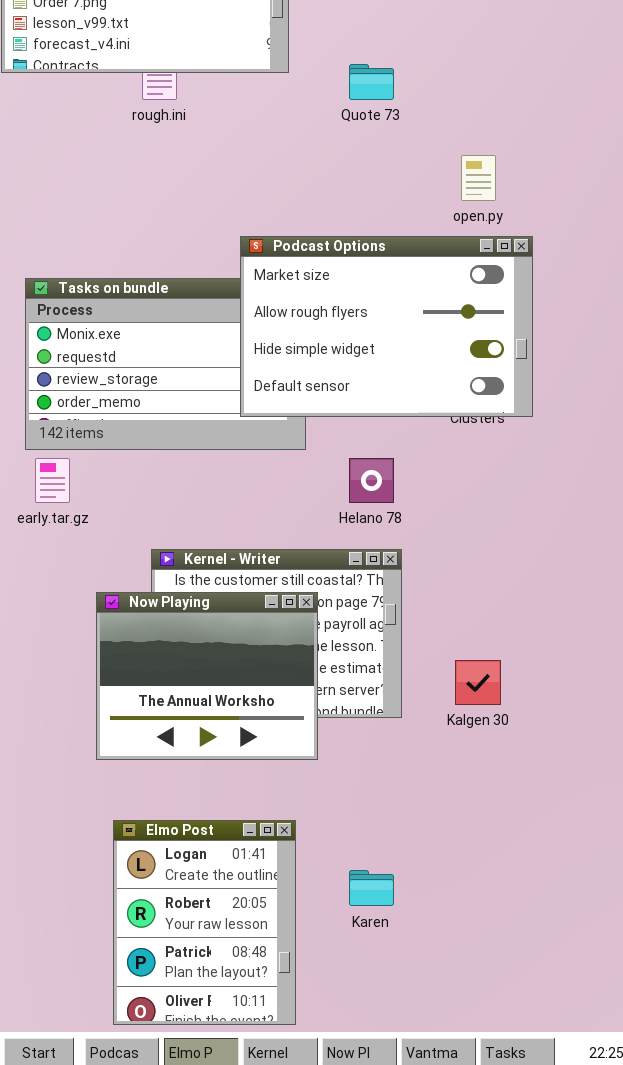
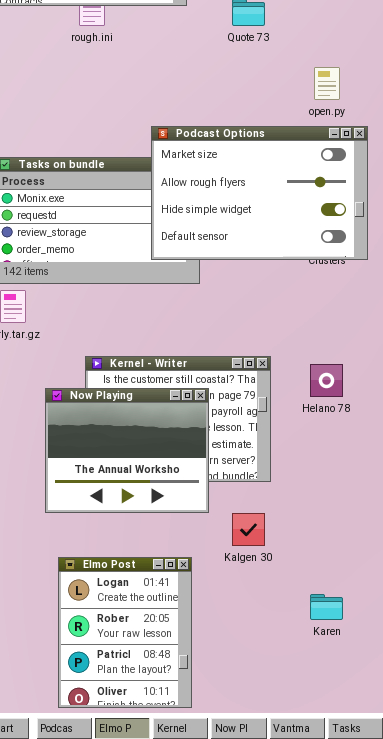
Helano 78: [349,458,394,503] -> [310,364,343,397], moved
Kalgen 30: [455,660,501,705] -> [232,513,265,546], moved
Karen: [349,870,394,906] -> [310,594,343,620], moved

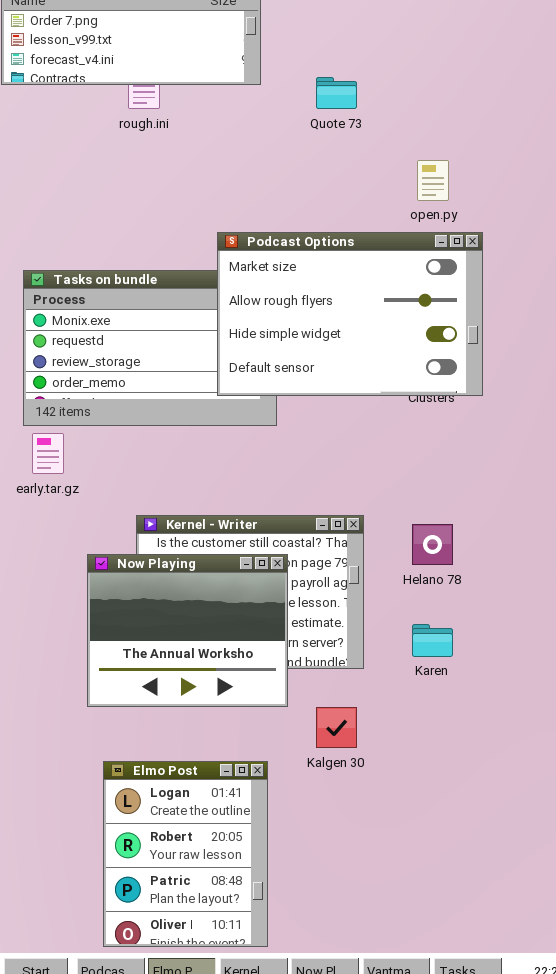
Karen: [310,594,343,620] -> [412,624,453,657], moved

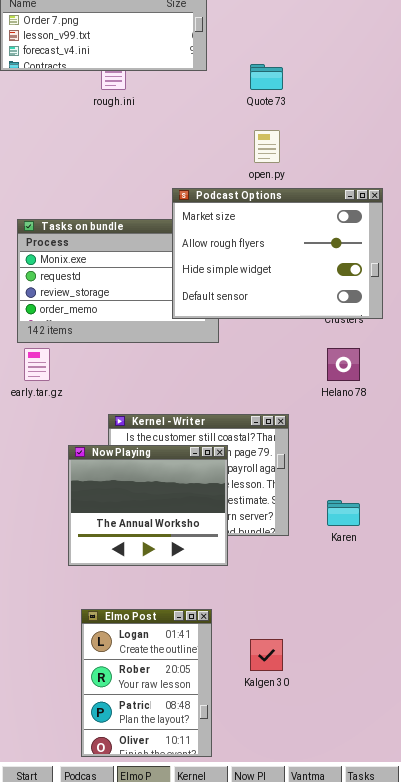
open.py: [417,160,449,201] -> [254,130,280,163], moved
Helano 78: [412,524,453,565] -> [327,348,360,381], moved
Kalgen 30: [316,707,357,748] -> [250,639,283,671], moved

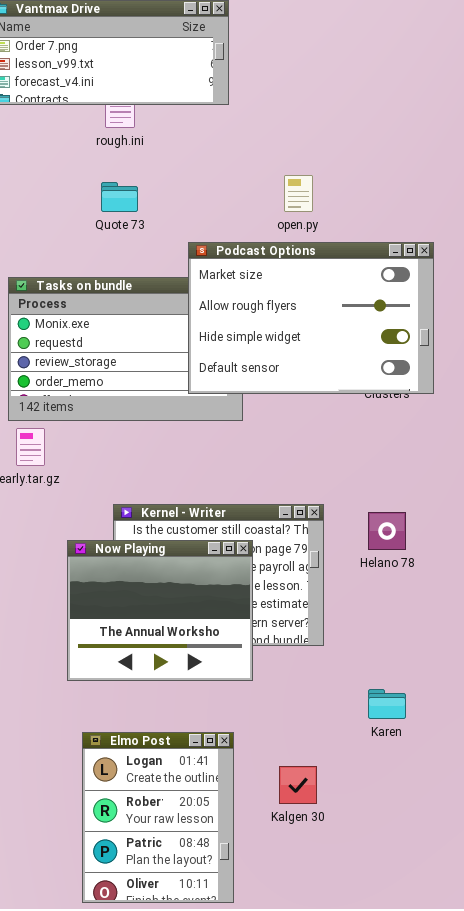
Quote 73: [250,64,283,90] -> [101,182,138,212], moved
Helano 78: [327,348,360,381] -> [368,512,406,550], moved
Karen: [327,500,360,526] -> [368,689,406,719], moved

